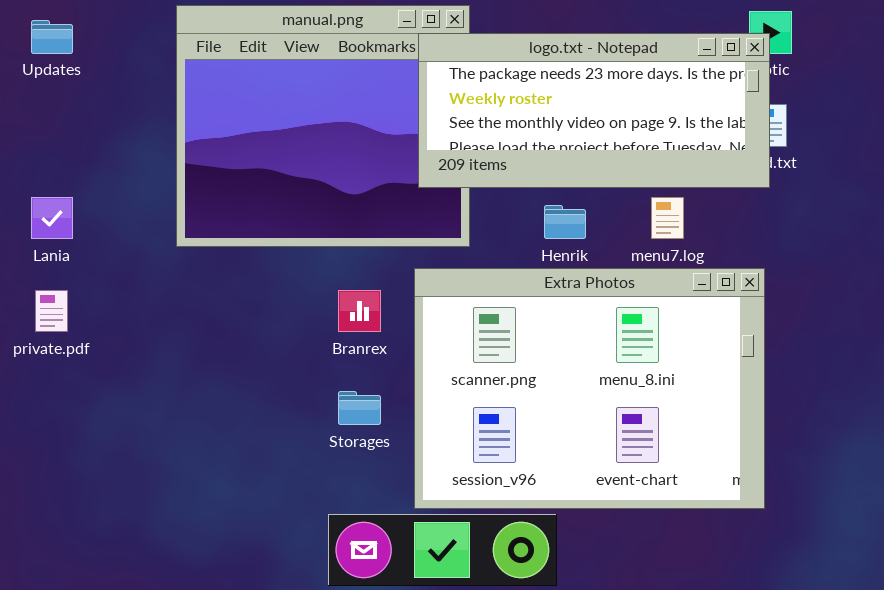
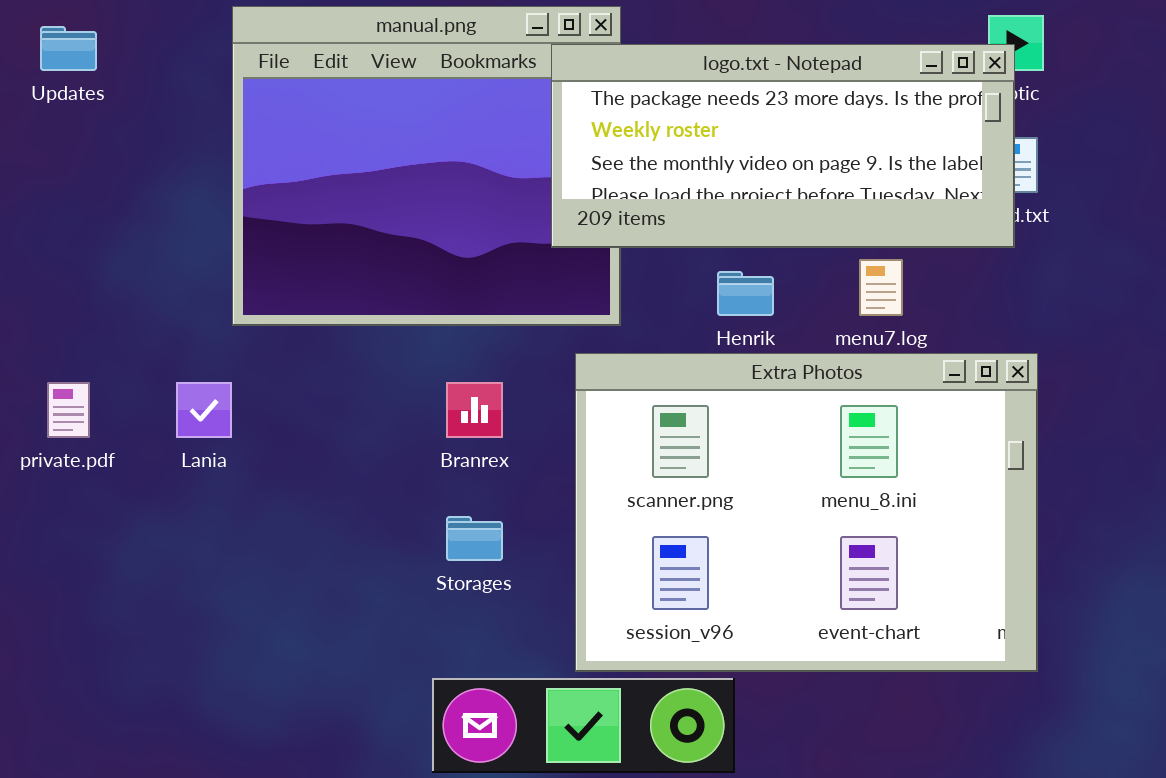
Lania: [31,197,73,239] -> [176,382,232,438], moved
Extra Photos: [414,268,765,509] -> [575,353,1038,672], moved

